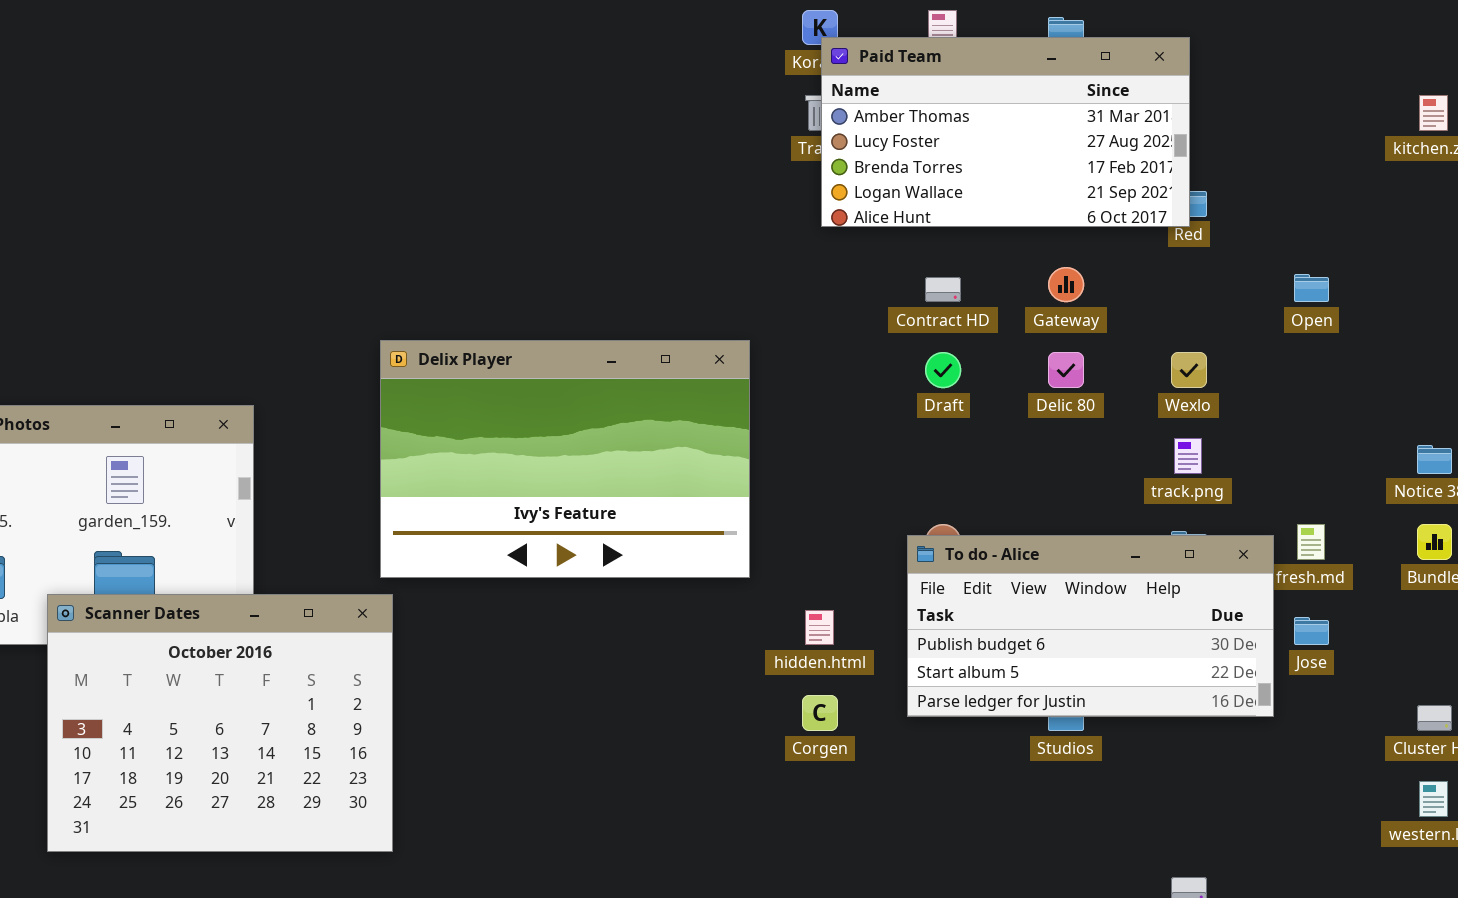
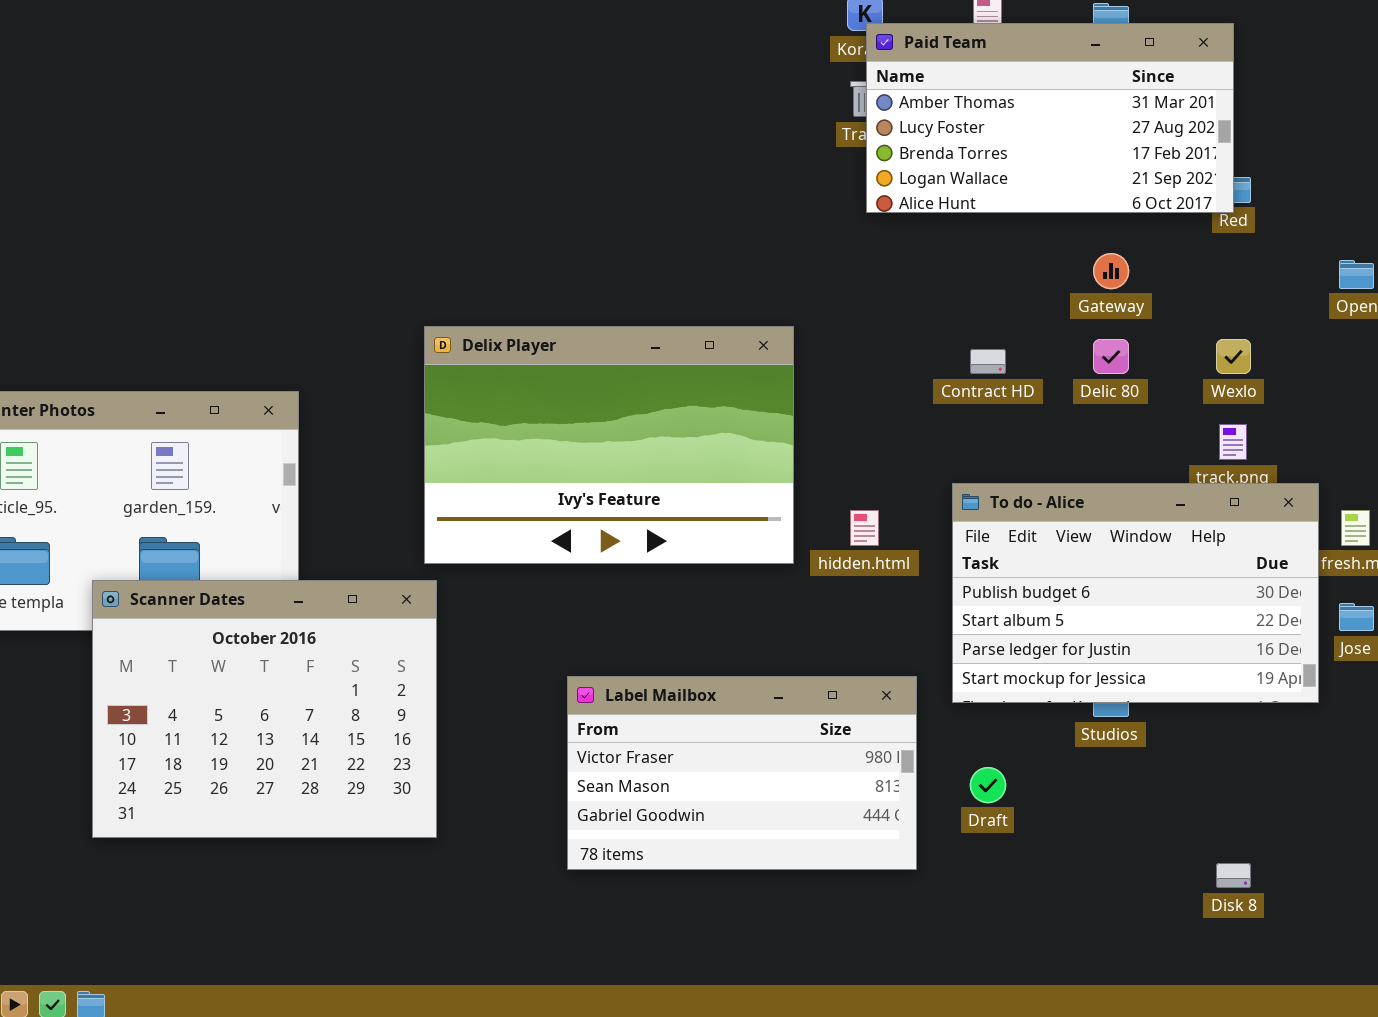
Contract HD: [925,277,961,302] -> [970,349,1006,374], moved
Draft: [925,352,961,388] -> [970,767,1006,803], moved
To do - Alice: [907,535,1274,717] -> [952,483,1319,703], resized
hidden.html: [805,610,834,645] -> [850,510,879,546], moved
Label Mailbox: none -> [567,676,917,870], opened

